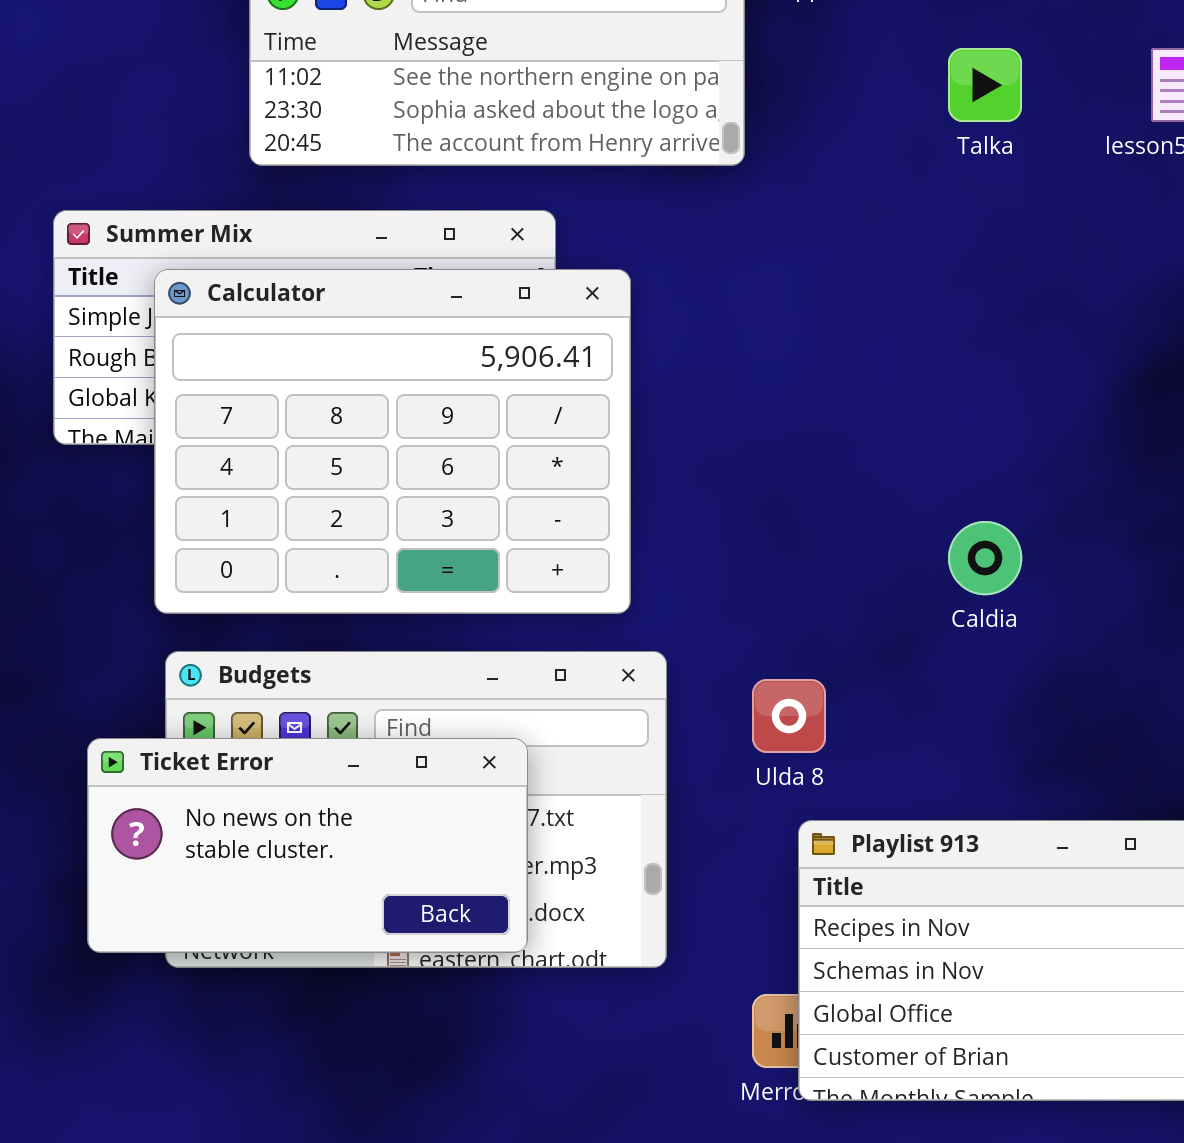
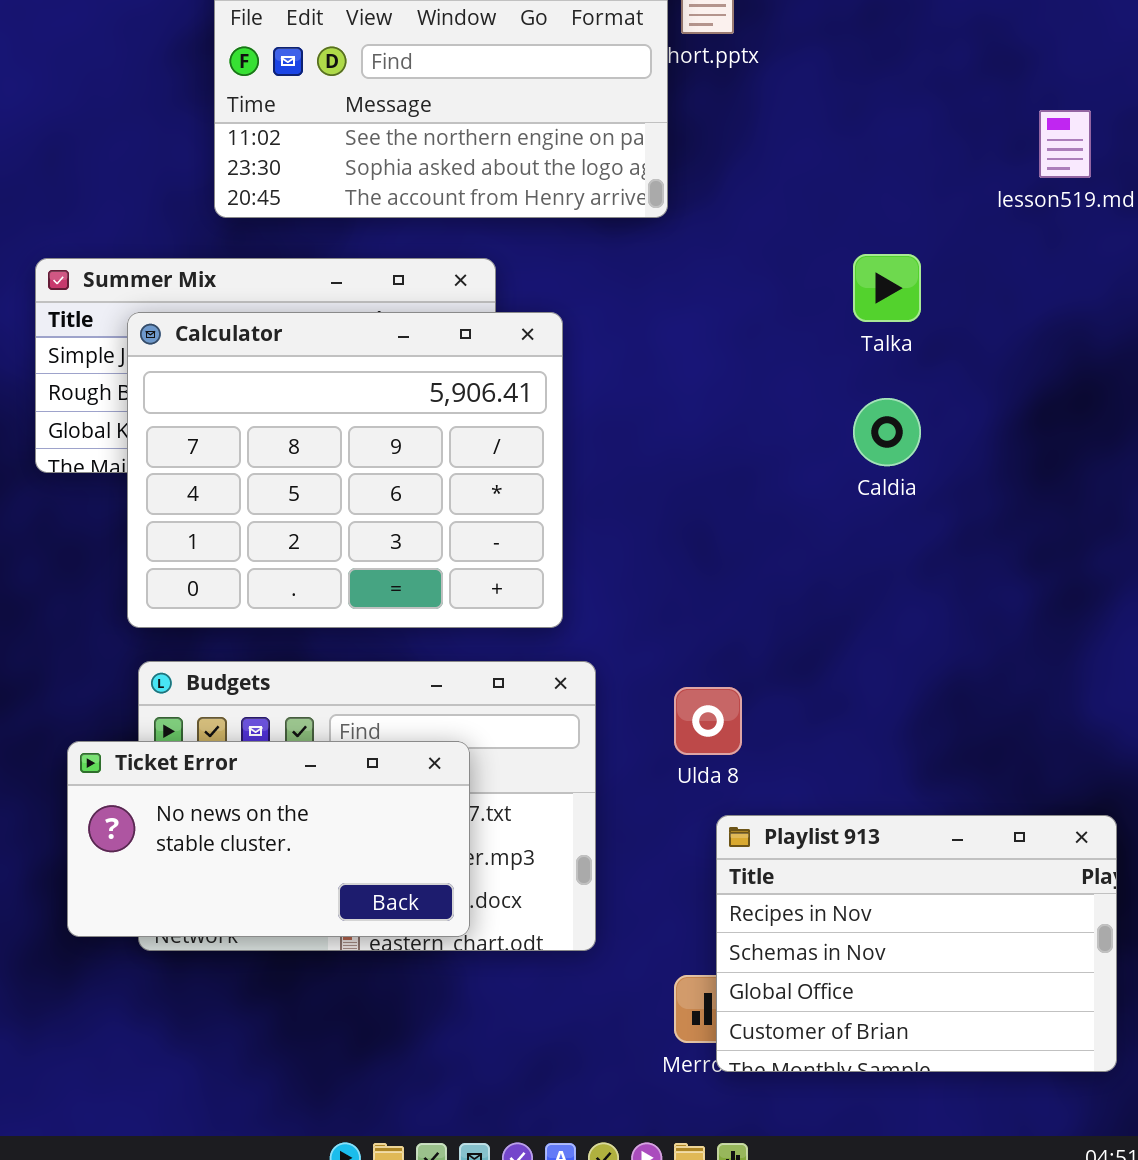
Talka: [948,48,1022,122] -> [853,254,921,322], moved
Caldia: [948,521,1022,595] -> [853,398,921,466], moved

